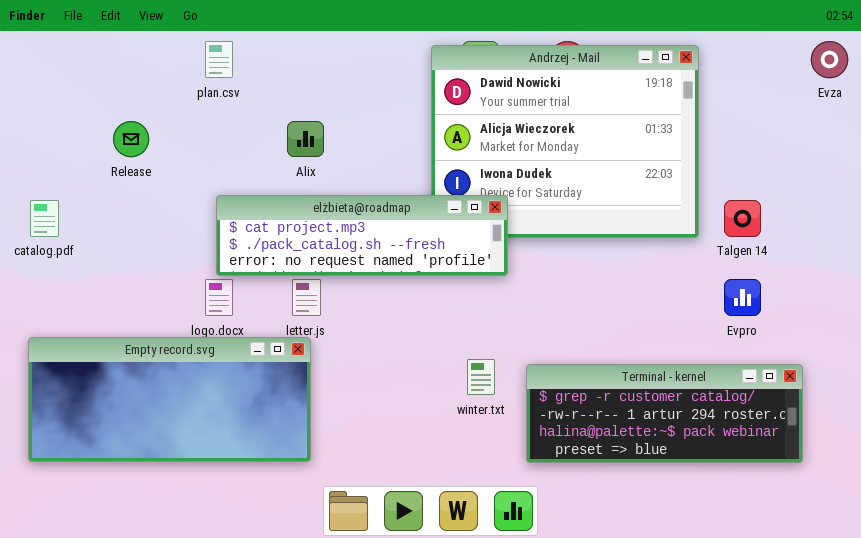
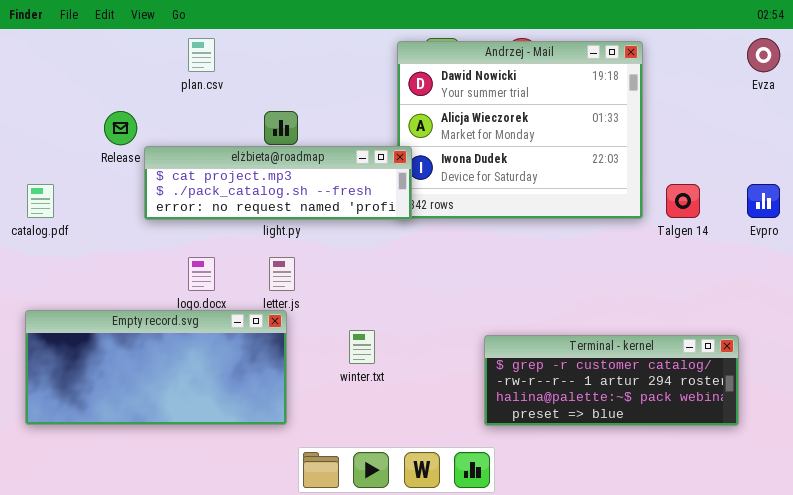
elżbieta@roadmap: [216,195,508,276] -> [144,146,412,220], moved
Evpro: [724,279,761,316] -> [747,184,780,218], moved
winter.txt: [467,359,495,395] -> [349,330,375,364], moved

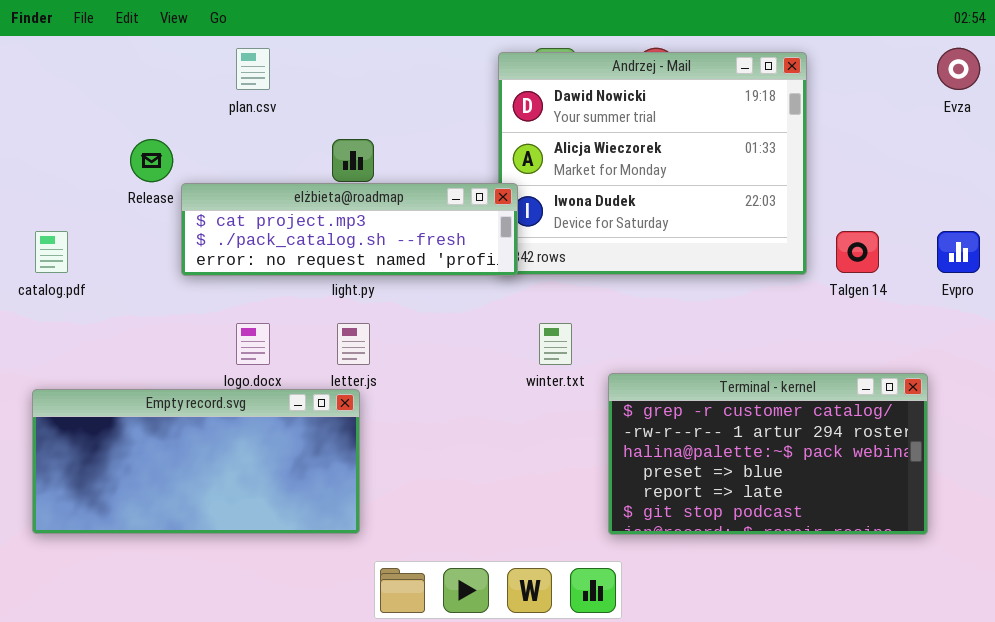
winter.txt: [349,330,375,364] -> [539,323,572,365], moved
Terminal - kernel: [484,335,739,426] -> [608,373,928,535], resized

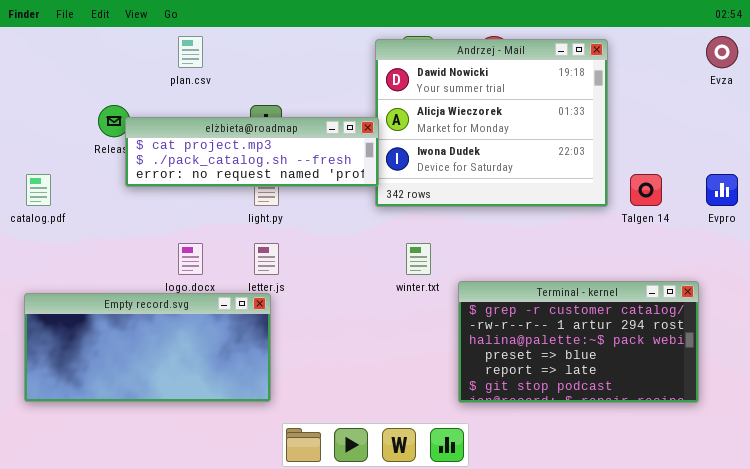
elżbieta@roadmap: [181,183,518,276] -> [125,117,379,187], moved

